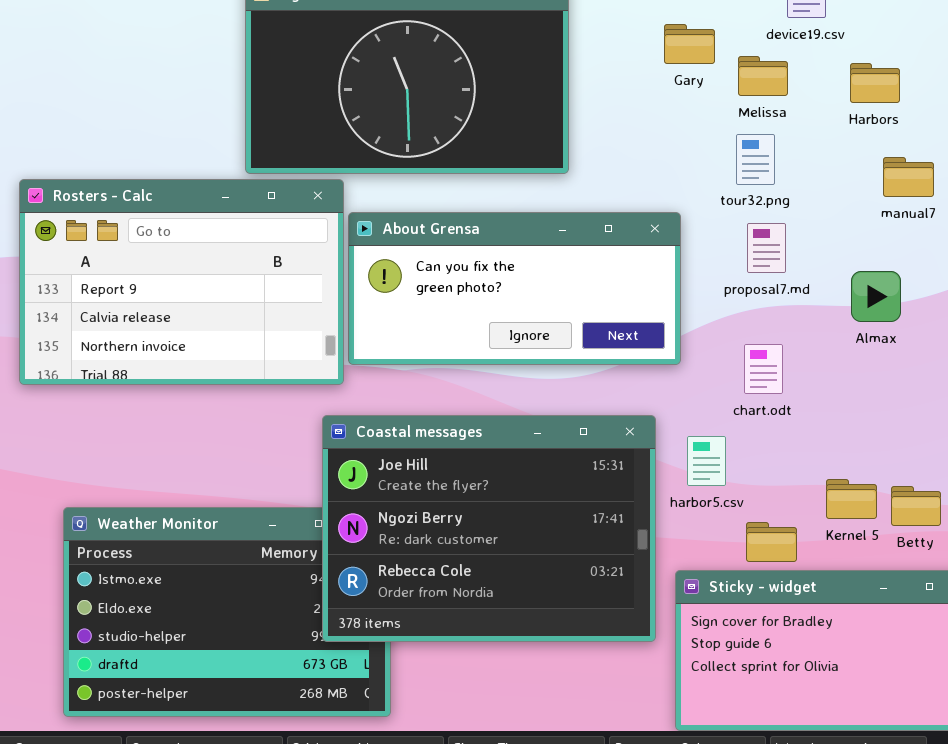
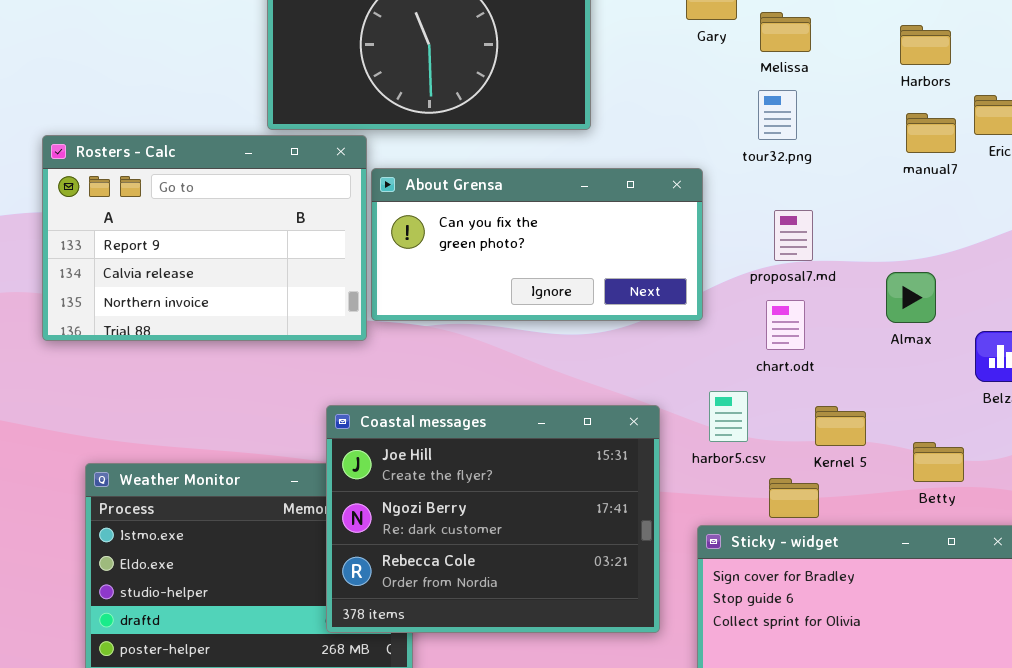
Harbors: [850,63,900,103] -> [900,25,951,65], moved
proposal7.md: [747,223,786,273] -> [774,210,813,261], moved
Almax: [851,271,901,322] -> [886,272,936,323], moved
Coastal messages: [322,415,656,642] -> [326,405,660,633], moved
Kernel 5: [826,479,877,519] -> [815,406,866,446], moved

